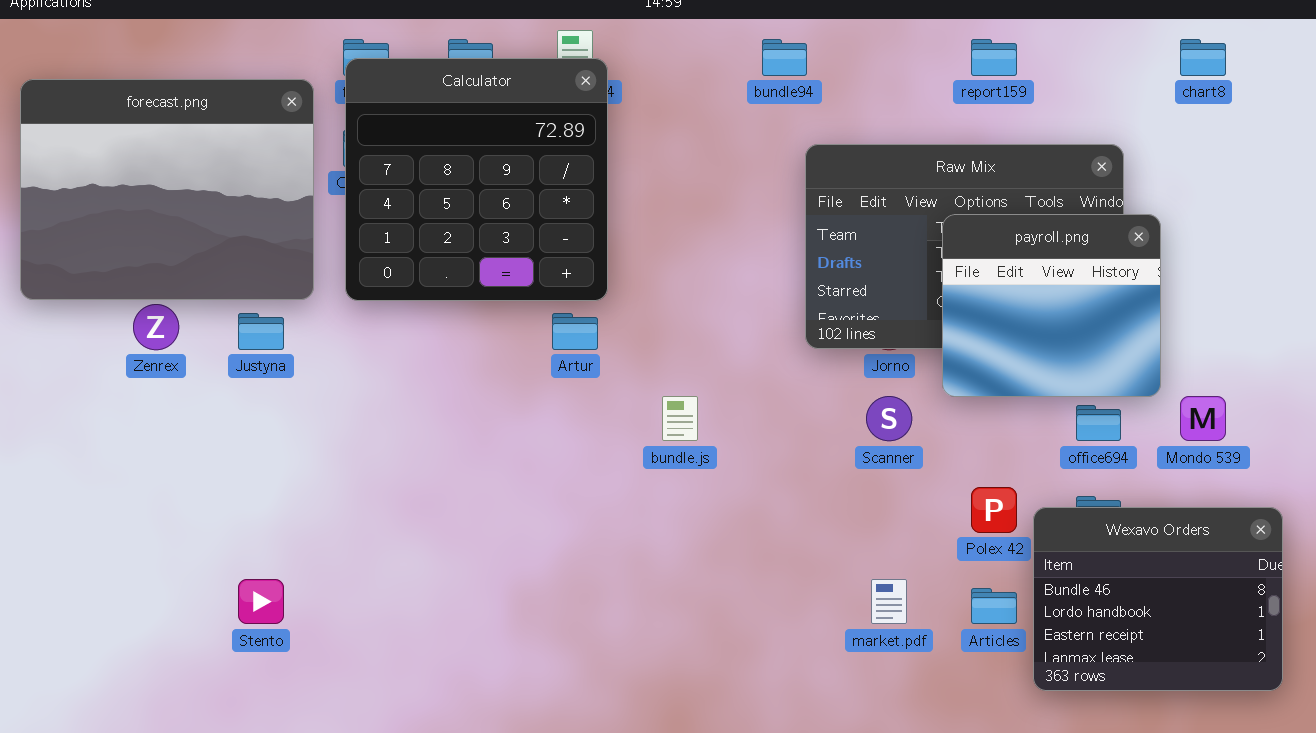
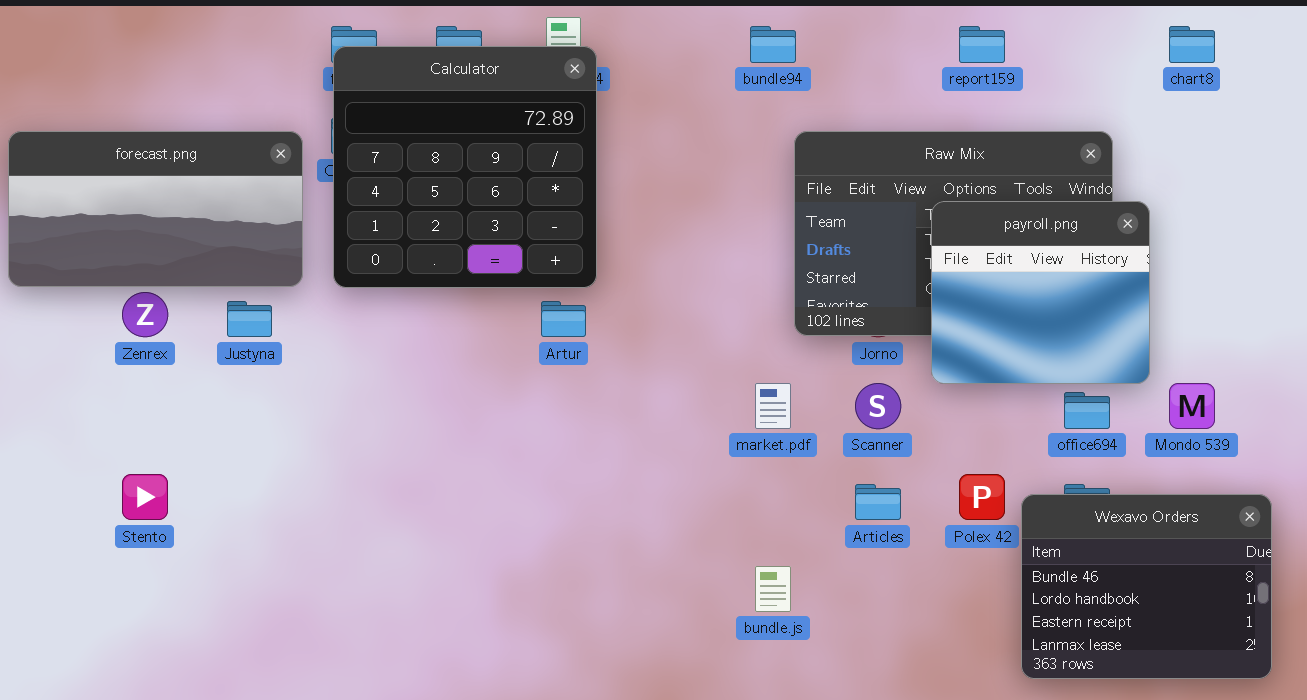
forecast.png: [20,79,314,300] -> [8,131,303,287], resized
bundle.js: [662,396,698,441] -> [755,566,791,612], moved
Stento: [238,579,284,624] -> [122,474,168,520], moved
market.pdf: [871,579,907,624] -> [755,383,791,429], moved
Articles: [971,588,1017,624] -> [855,484,901,520], moved

